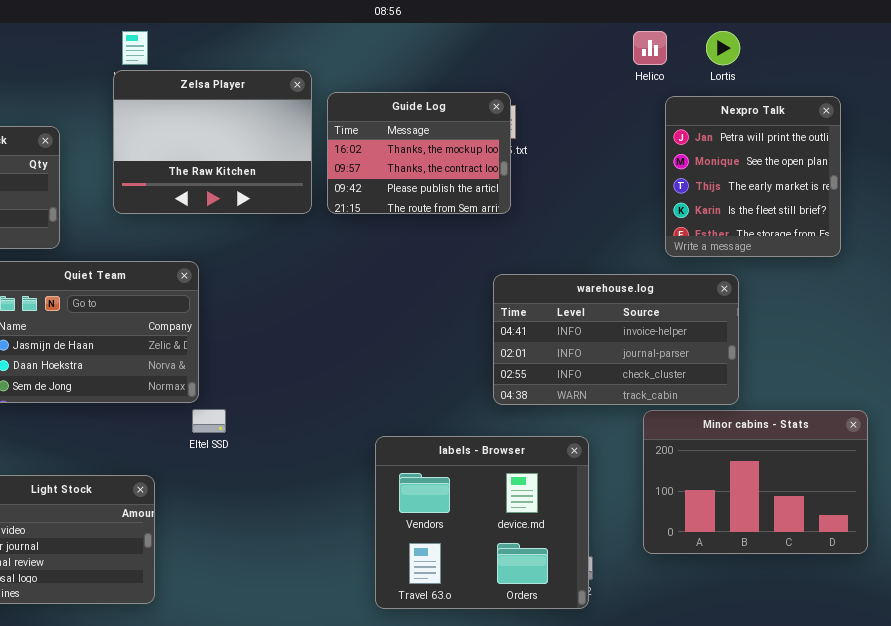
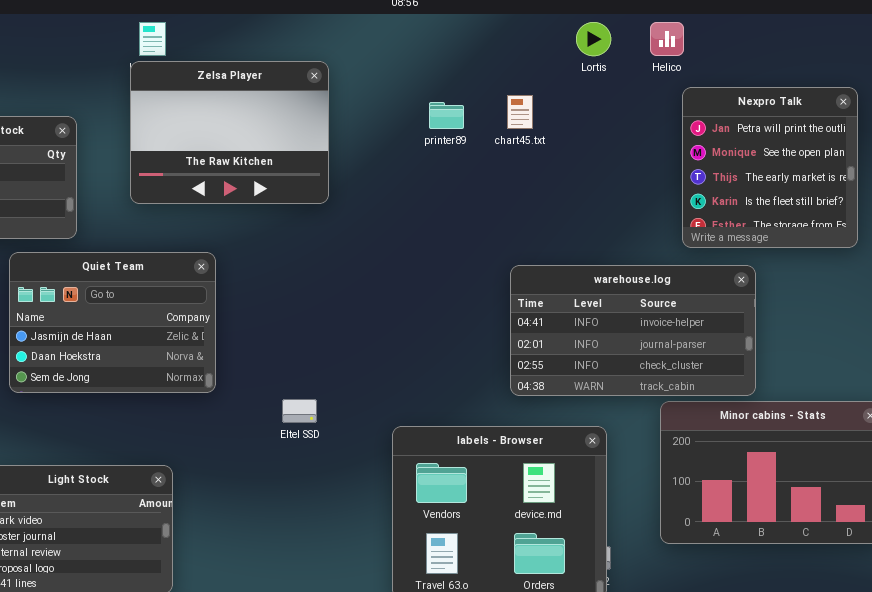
Lortis: [706,31,740,65] -> [576,22,611,56], moved
Guide Log: [327,92,511,214] -> none, closed
Eltel SSD: [192,409,226,433] -> [282,399,317,423], moved

